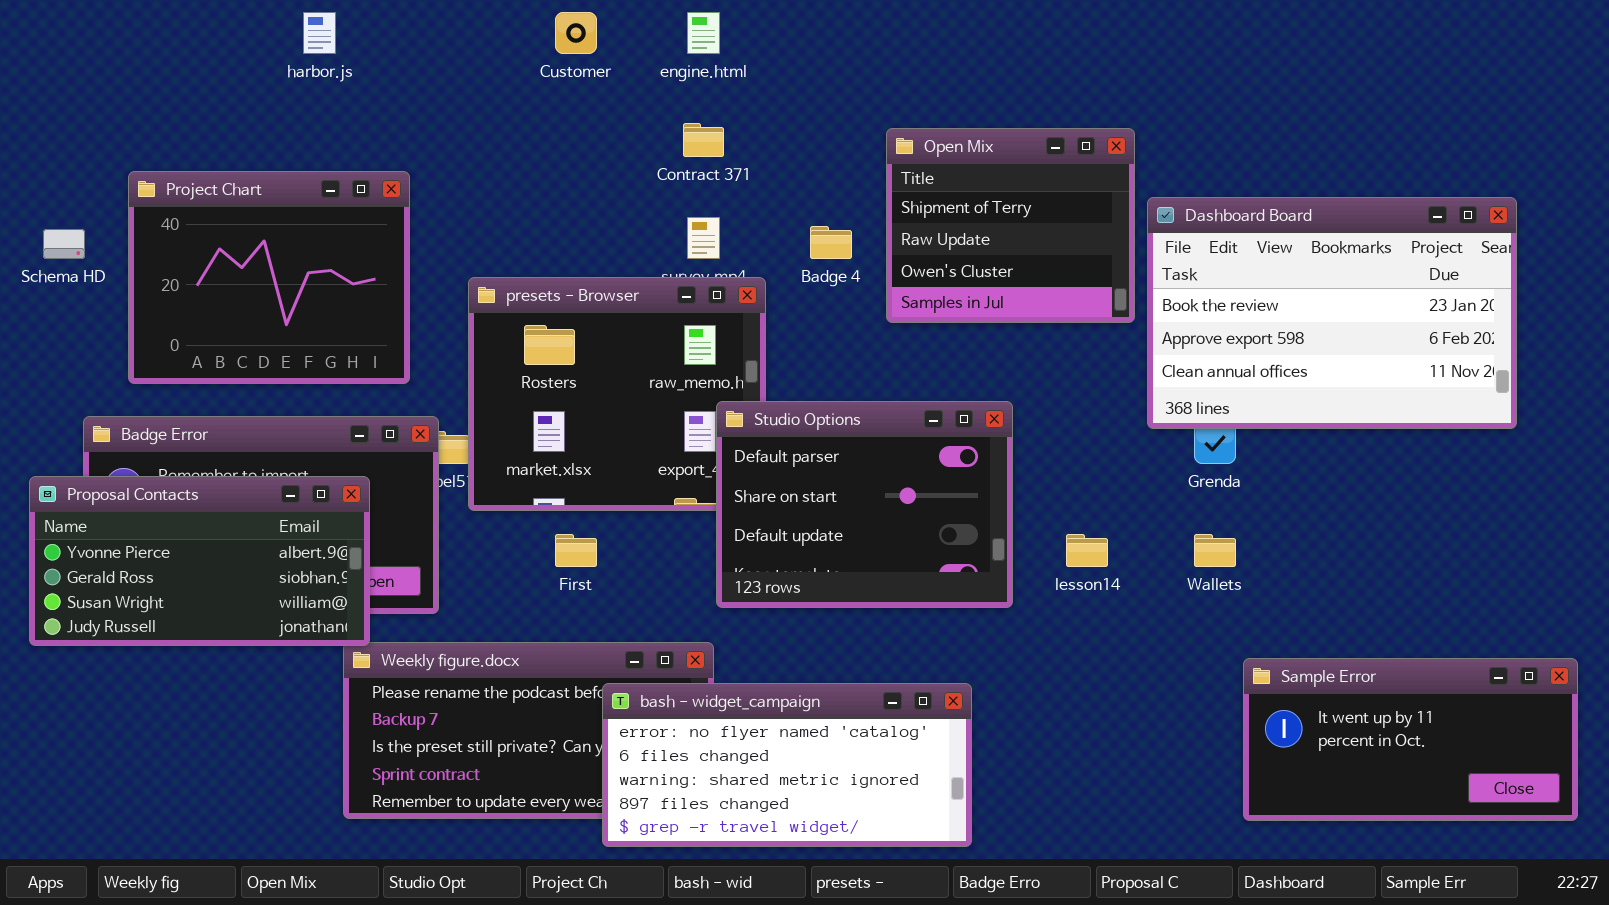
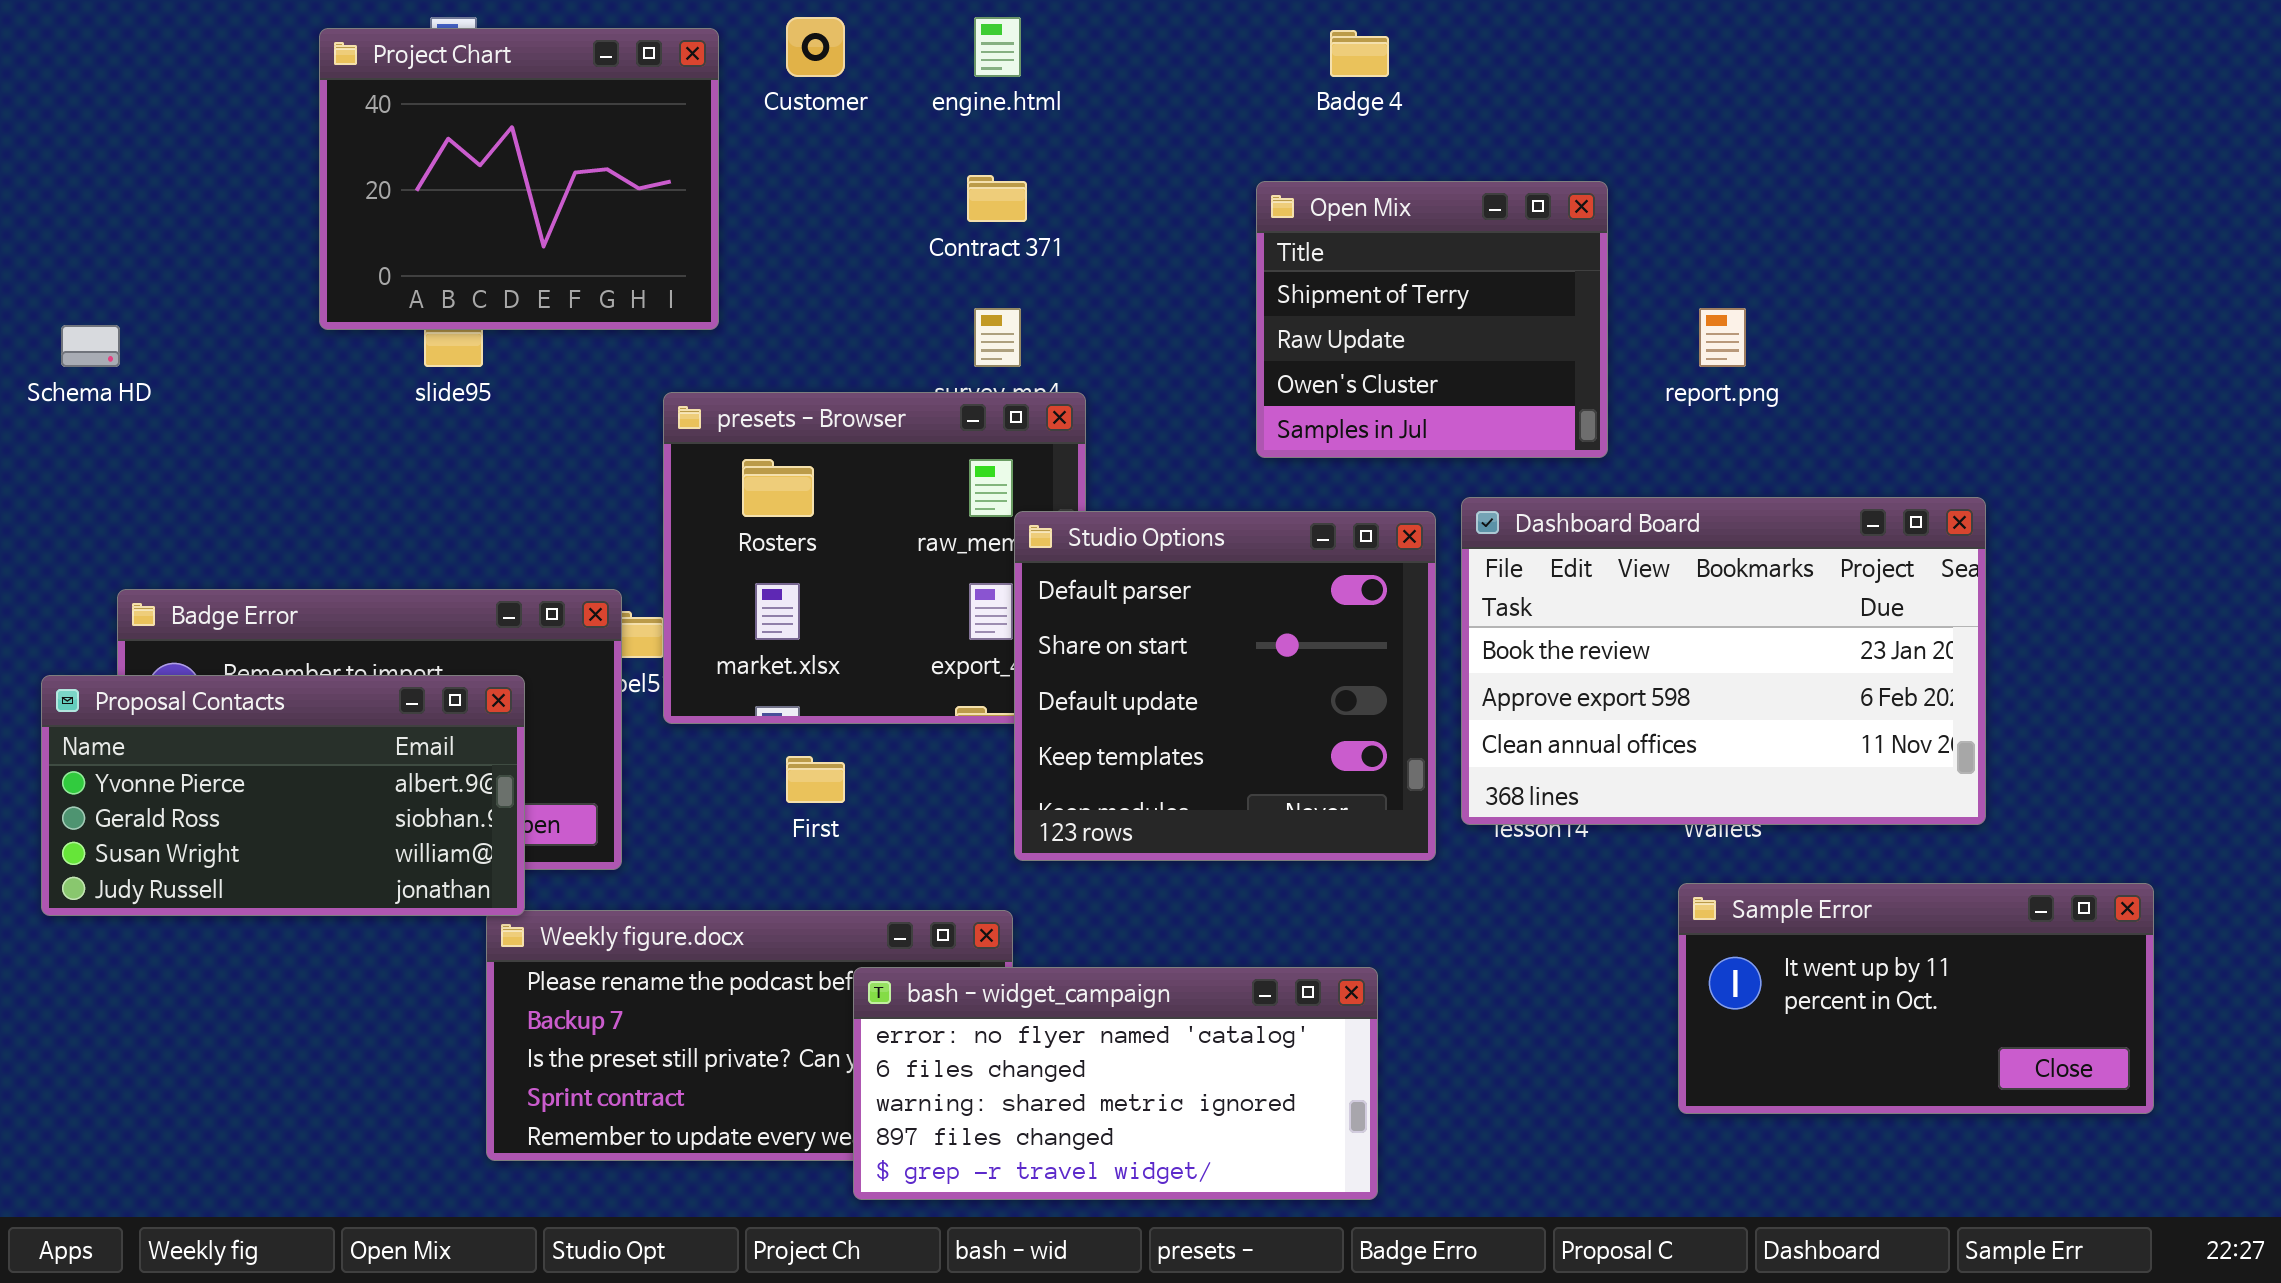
Project Chart: [128,171,410,384] -> [319,28,719,330], moved
Dashboard Board: [1147,197,1517,429] -> [1461,497,1986,825], moved
Badge 4: [810,226,852,259] -> [1330,30,1389,77], moved
Studio Options: [716,401,1013,608] -> [1014,511,1436,861], resized
Sample Error: [1243,658,1578,821] -> [1678,883,2154,1114], moved

